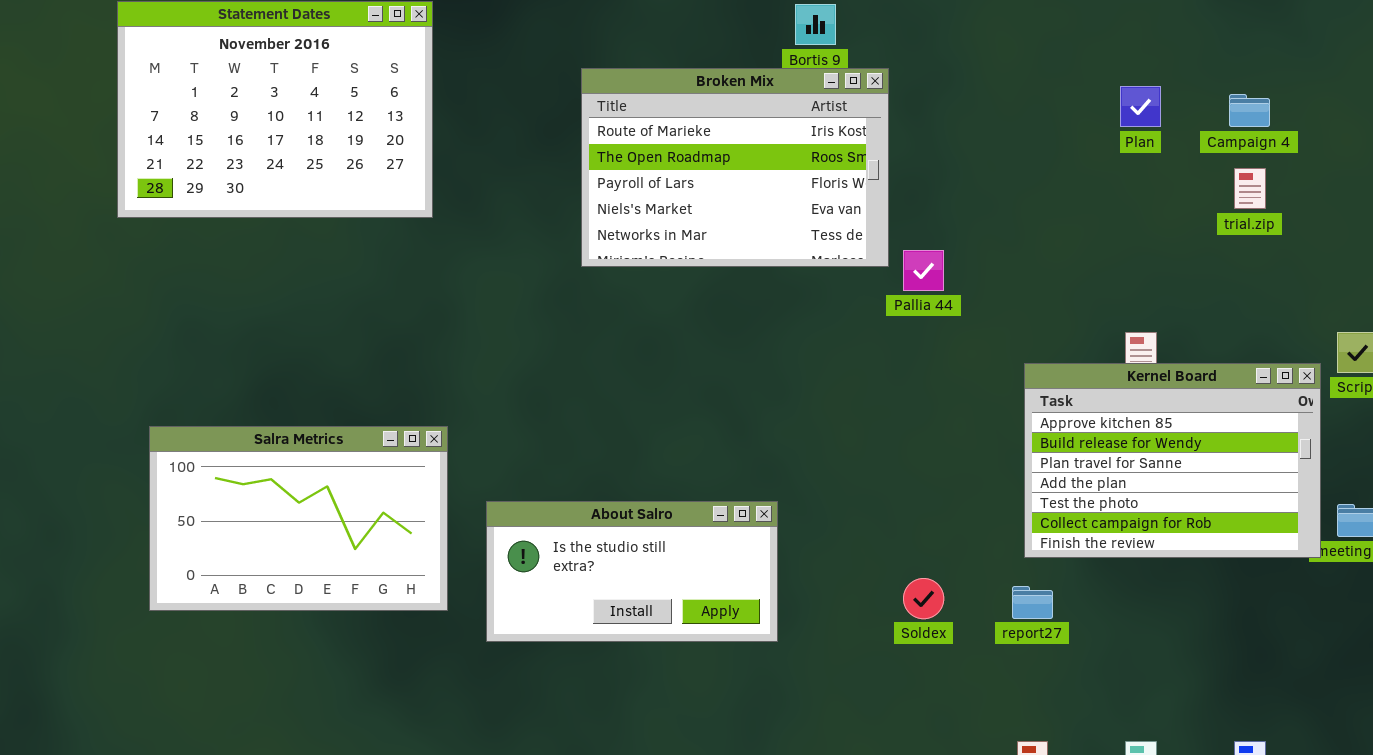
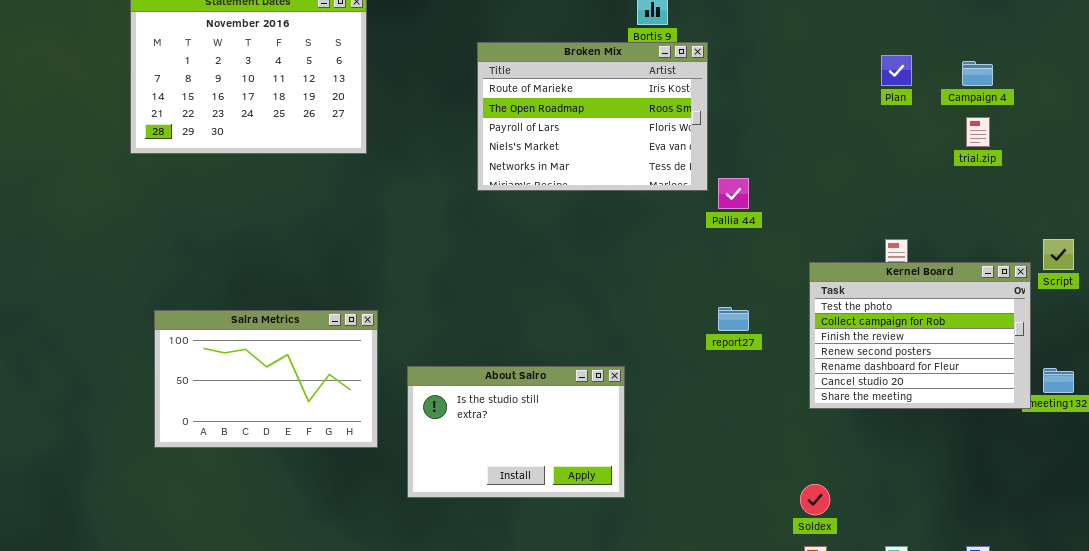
Kernel Board: [1024,363,1321,558] -> [809,262,1031,409], scrolled down 4 rows
About Salro: [486,501,778,642] -> [407,366,625,498], resized
Soldex: [903,578,944,619] -> [800,484,830,515], moved
report27: [1012,586,1053,619] -> [718,307,749,331], moved

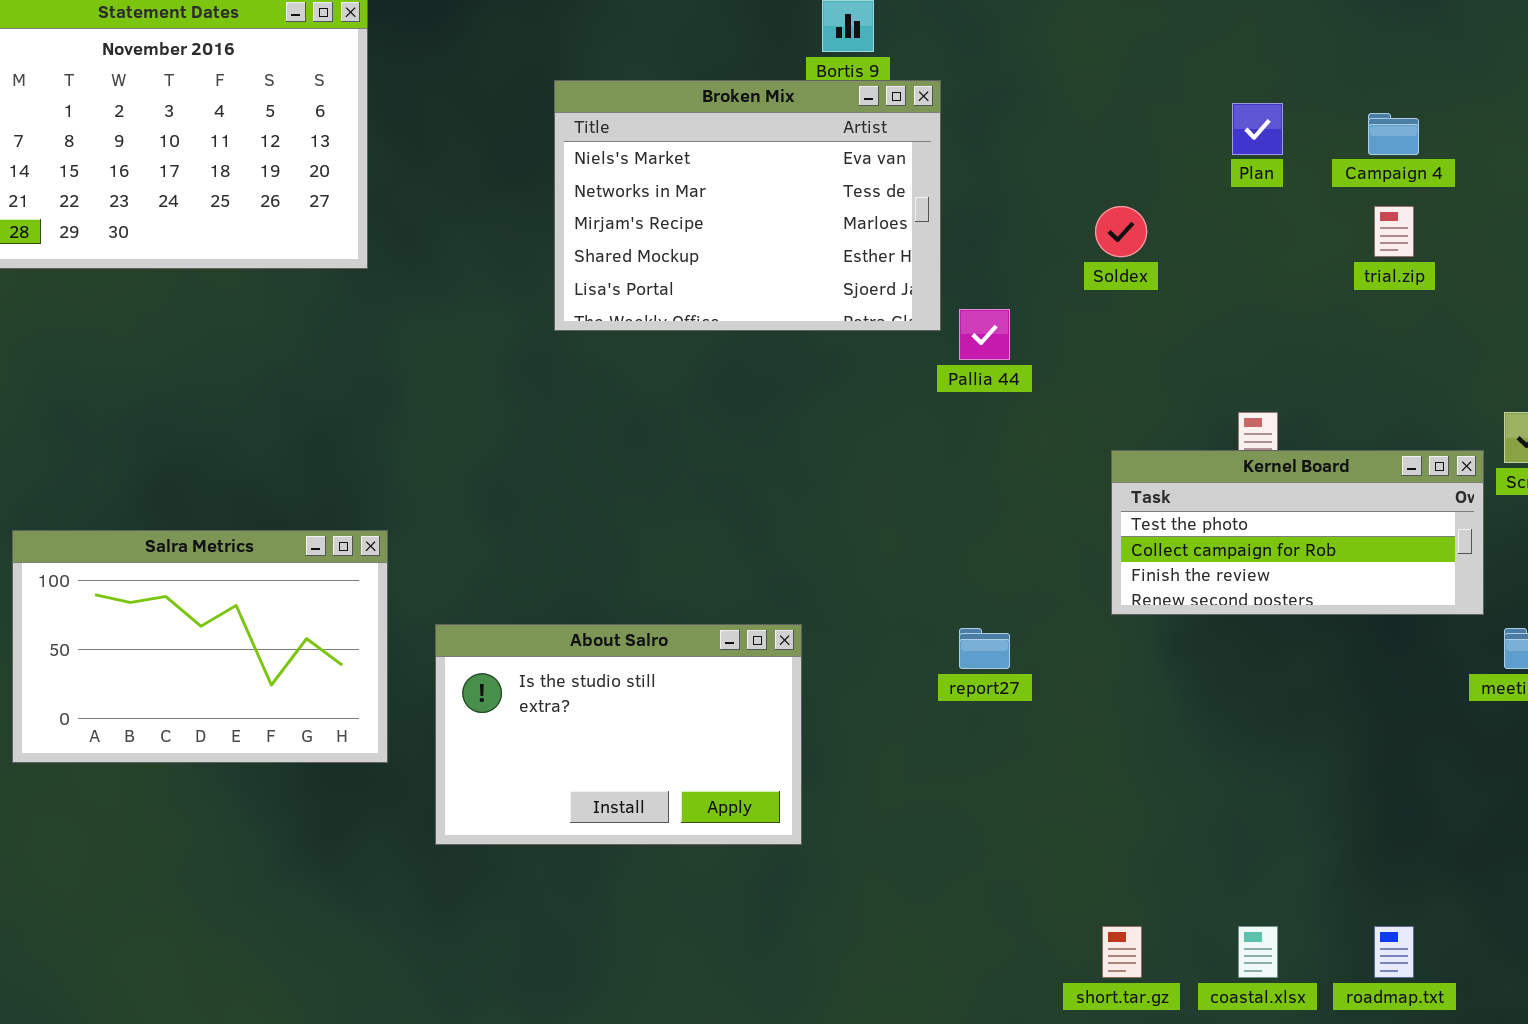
Broken Mix: [477,42,708,191] -> [554,80,941,331], scrolled down 3 rows
Kernel Board: [809,262,1031,409] -> [1111,450,1484,615], resized
report27: [718,307,749,331] -> [959,628,1010,669], moved
Soldex: [800,484,830,515] -> [1095,206,1147,257], moved

